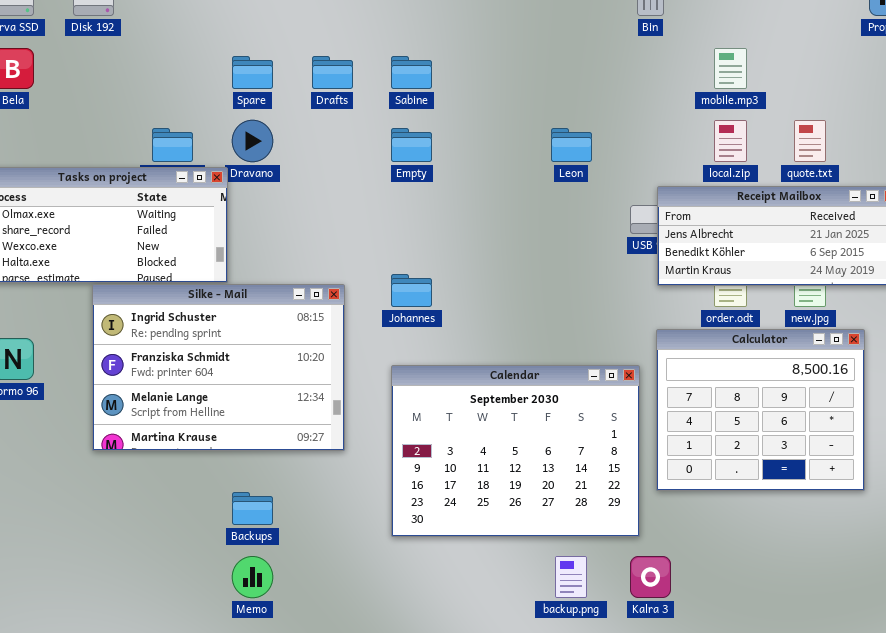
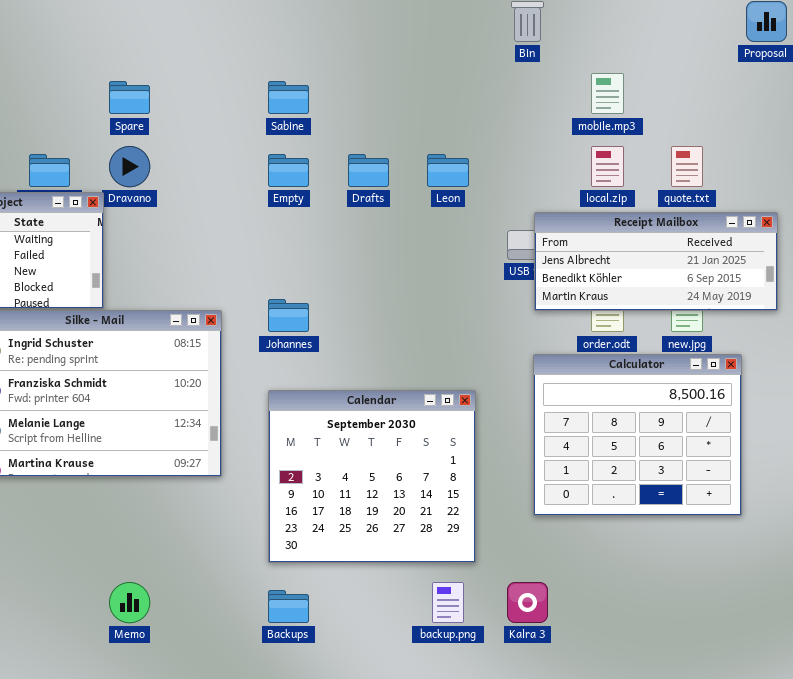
Drafts: [312,56,353,89] -> [348,154,389,187], moved
Calendar: [391,365,640,537] -> [268,390,476,563], resized
Backups: [232,492,273,525] -> [268,590,309,623], moved

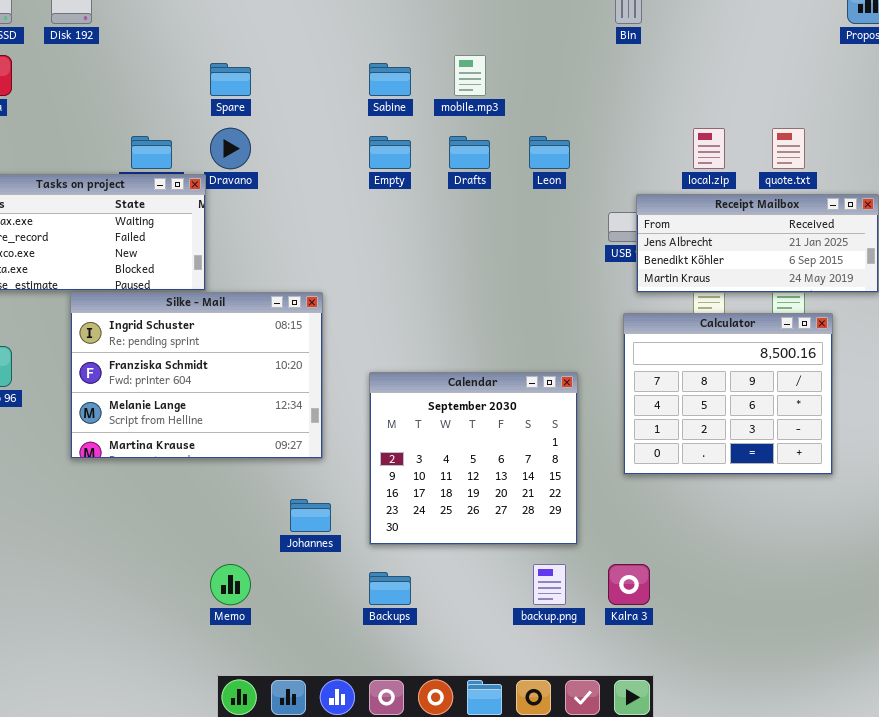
mobile.mp3: [591,73,624,114] -> [454,55,486,96], moved
Johannes: [268,299,309,332] -> [290,499,331,532], moved
Calculator: [533,354,742,516] -> [623,313,833,475], moved

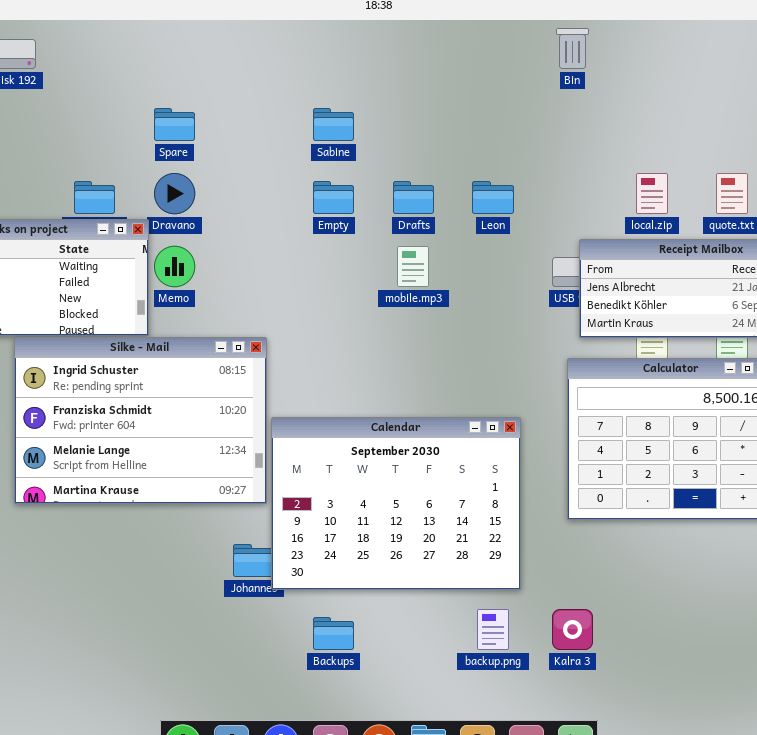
mobile.mp3: [454,55,486,96] -> [397,246,429,287], moved
Calendar: [369,372,578,545] -> [271,417,521,590], resized
Memo: [210,564,251,605] -> [154,246,195,287], moved

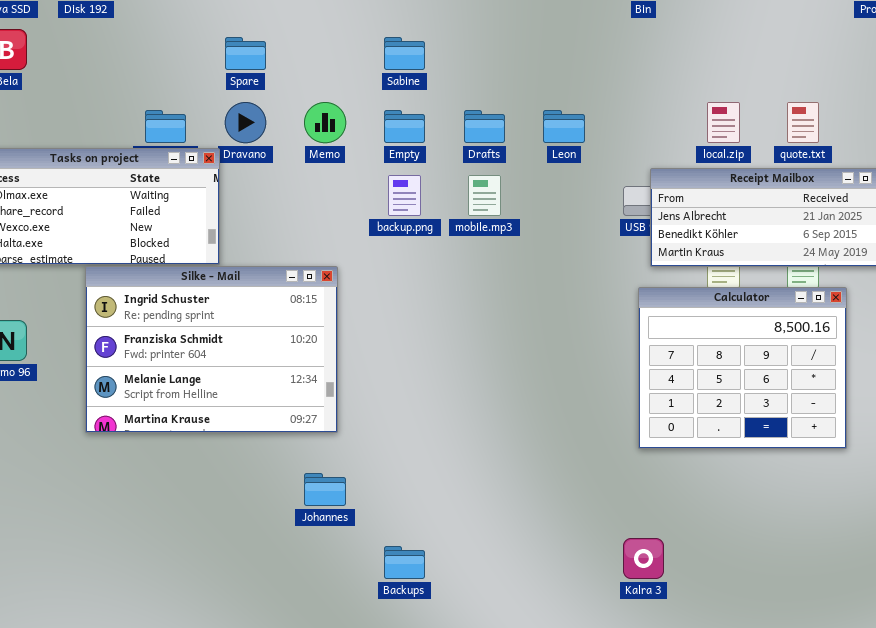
Memo: [154,246,195,287] -> [304,102,346,143], moved
Calendar: [271,417,521,590] -> none, closed
backup.png: [477,609,509,650] -> [388,175,421,216], moved

